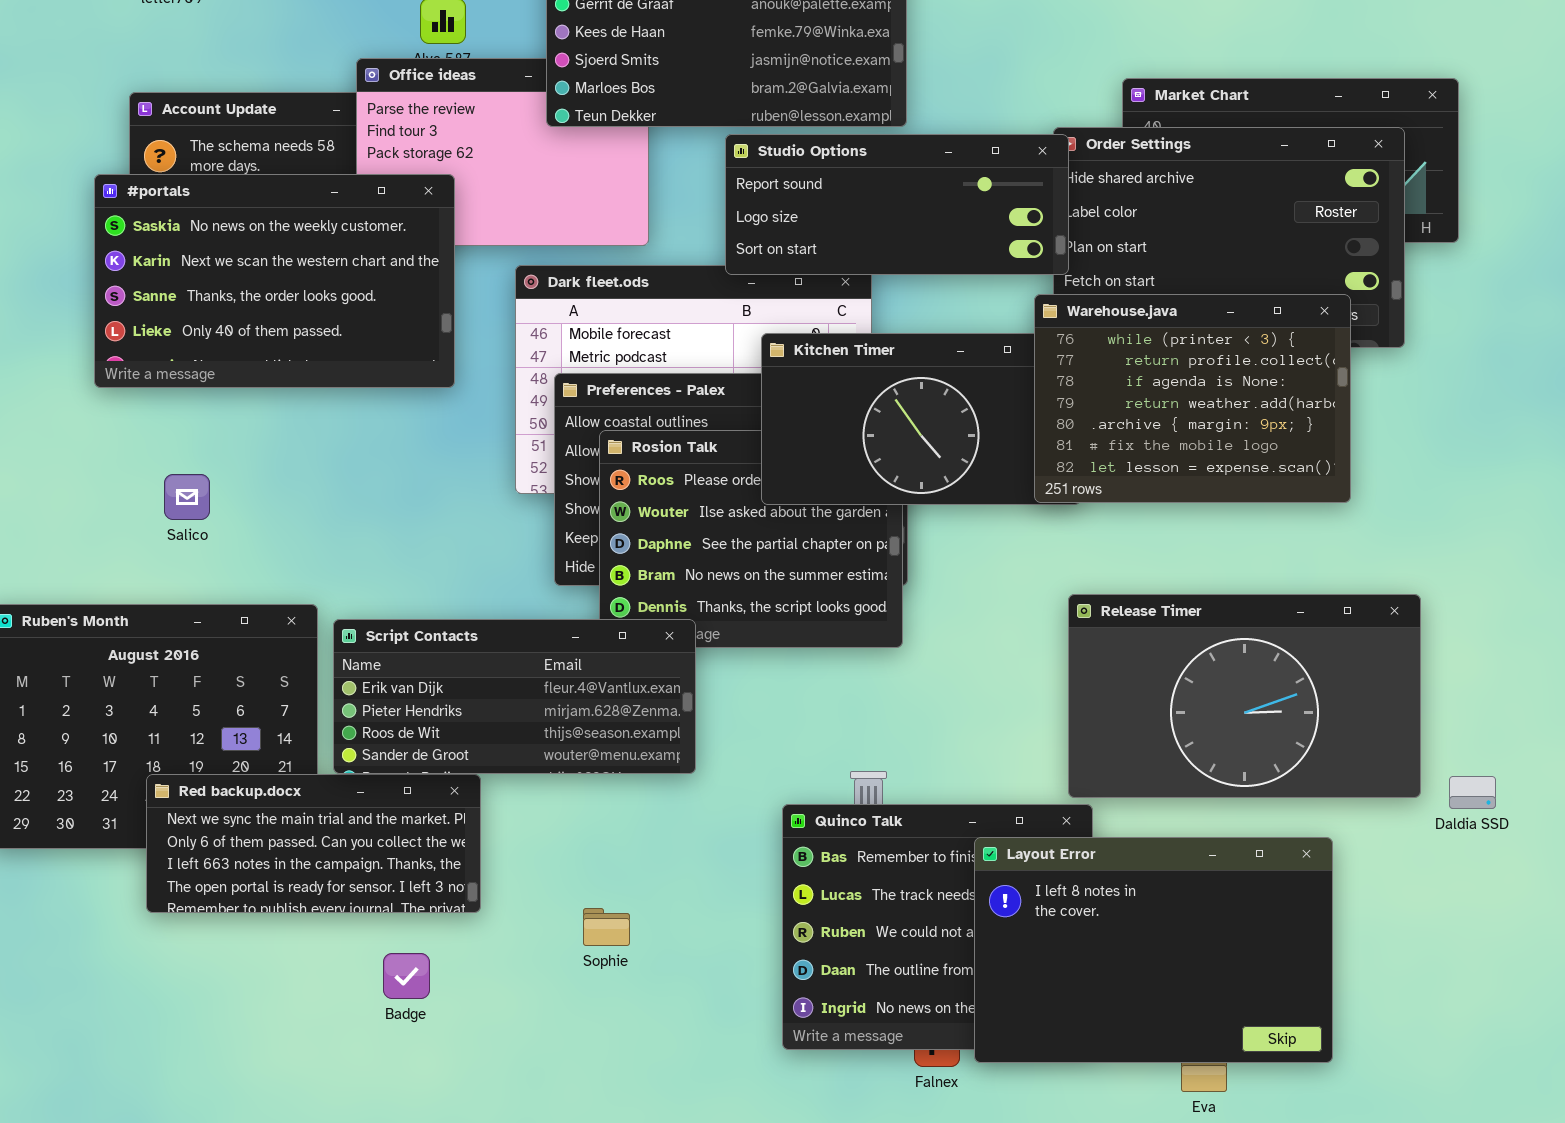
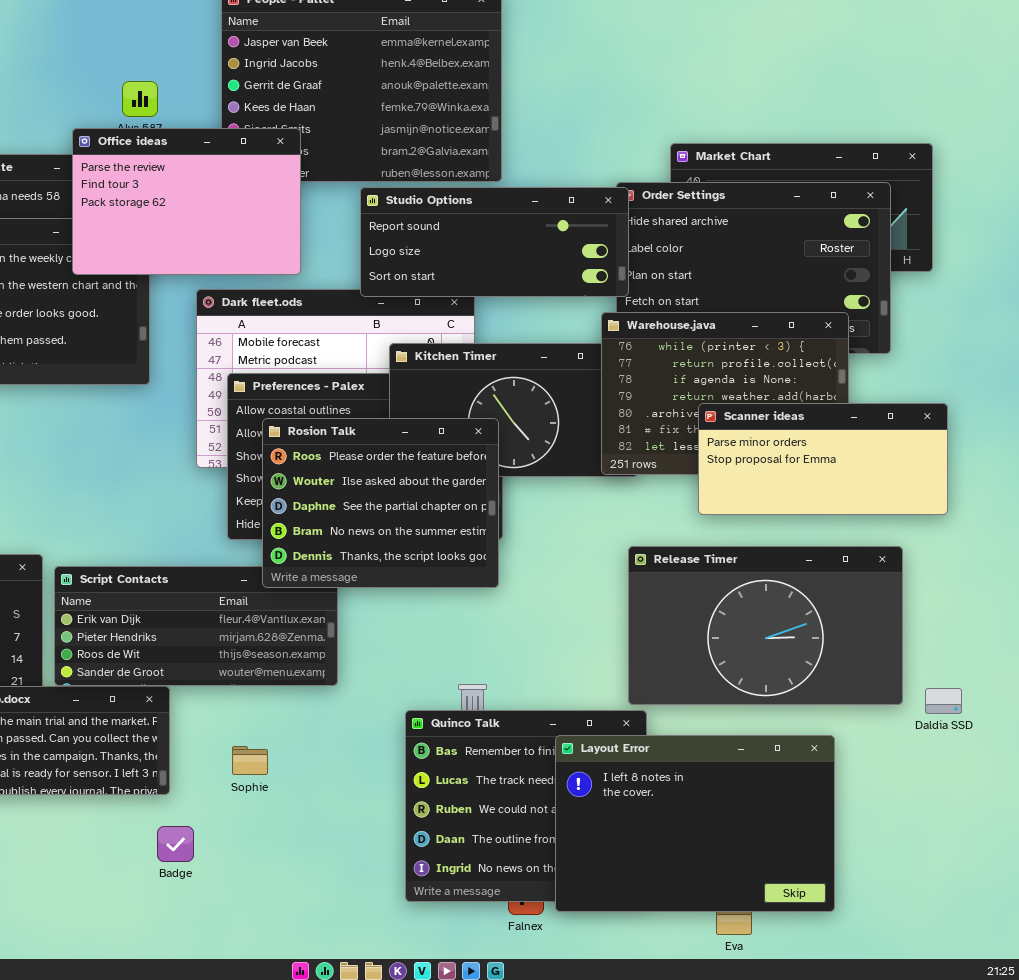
Office ideas: [356,58,649,246] -> [72,128,301,275], raised
Scanner ideas: none -> [698,403,948,515], opened
Rosion Talk: [599,430,903,648] -> [262,418,499,588], raised
Sophie: [583,908,630,946] -> [232,746,268,775], moved
Badge: [383,953,430,999] -> [157,826,194,862], moved

